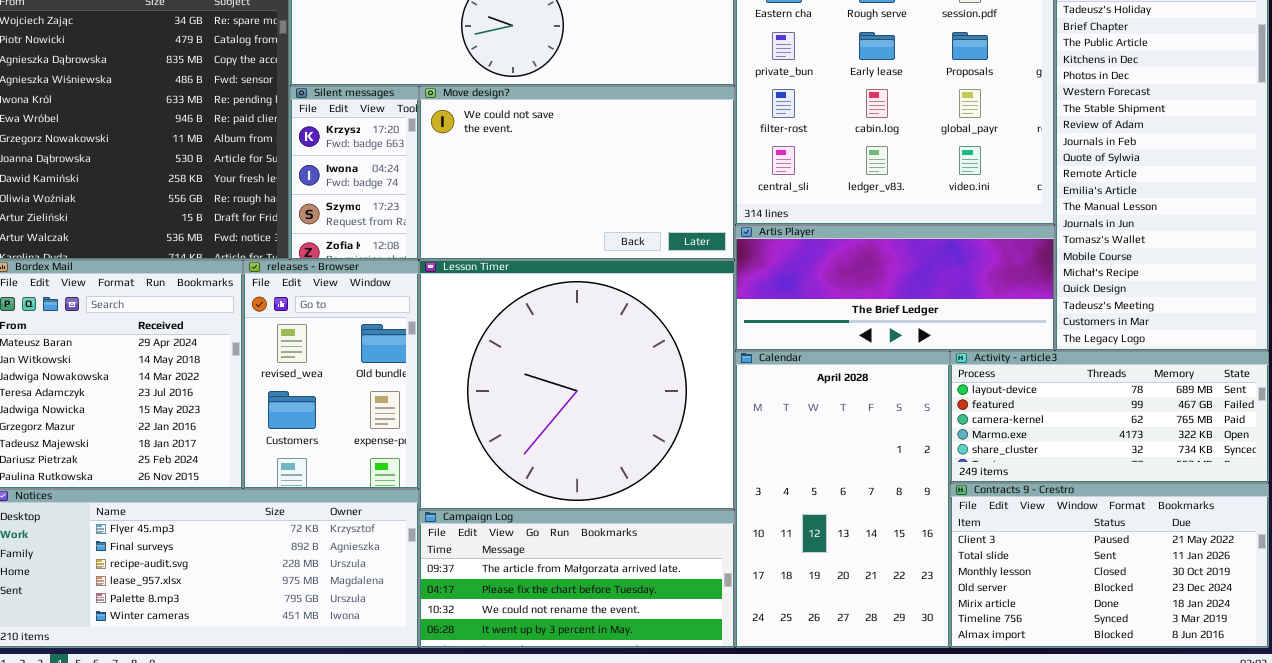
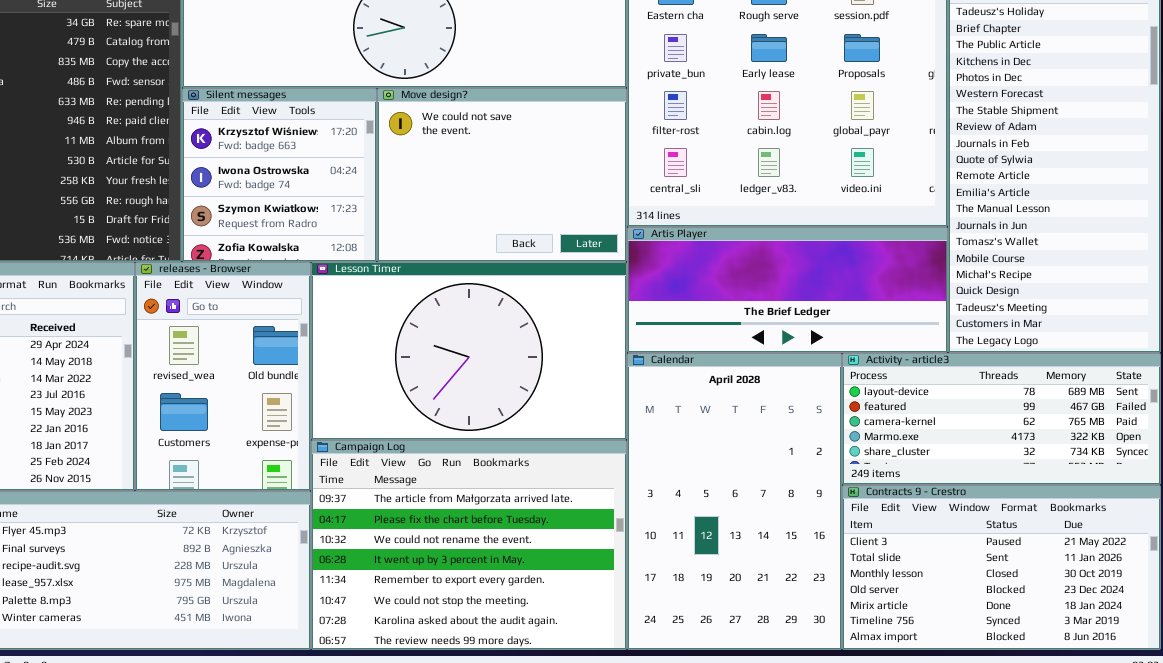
Silent messages: [290,86,419,260] -> [182,88,377,262], resized
Move design?: [419,86,735,260] -> [377,88,627,262], resized
Lesson Timer: [419,260,735,510] -> [311,262,627,440], resized
Campaign Log: [419,510,735,648] -> [311,440,627,650], resized

